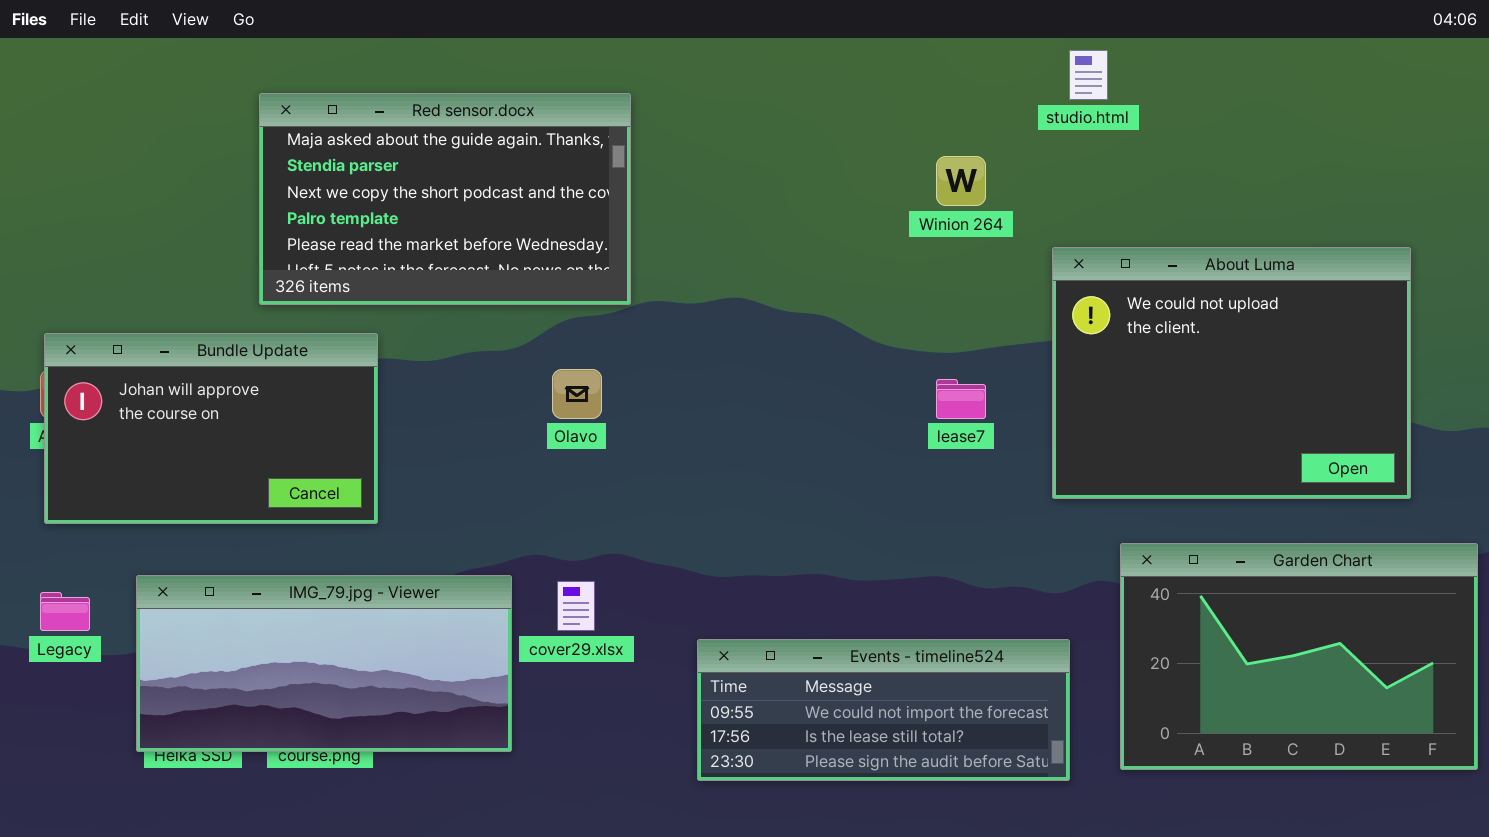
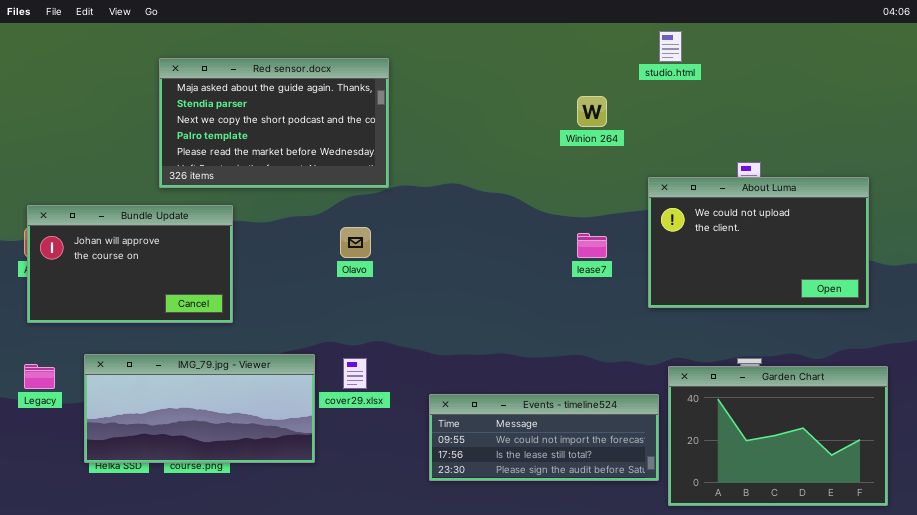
About Luma: [1052,247,1411,499] -> [648,177,869,308], resized
Garden Chart: [1120,543,1478,770] -> [668,366,888,506], moved

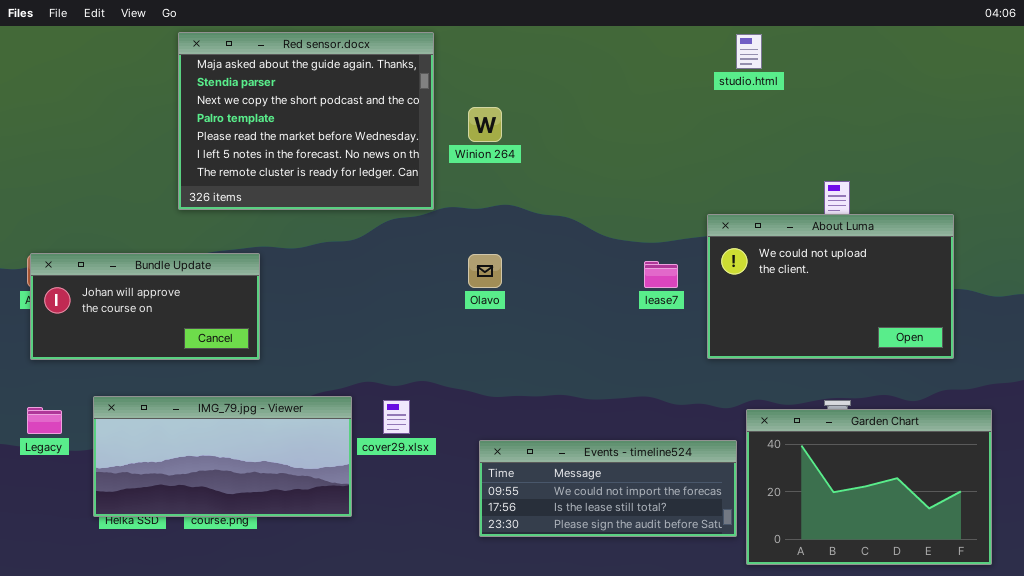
Red sensor.docx: [159,58,389,188] -> [178,32,434,210], resized
Winion 264: [577,96,607,127] -> [468,107,502,142], moved
About Luma: [648,177,869,308] -> [707,214,954,359], moved
Bundle Update: [27,205,233,323] -> [30,253,260,360], resized
Olavo: [340,227,371,258] -> [468,254,502,288], moved

